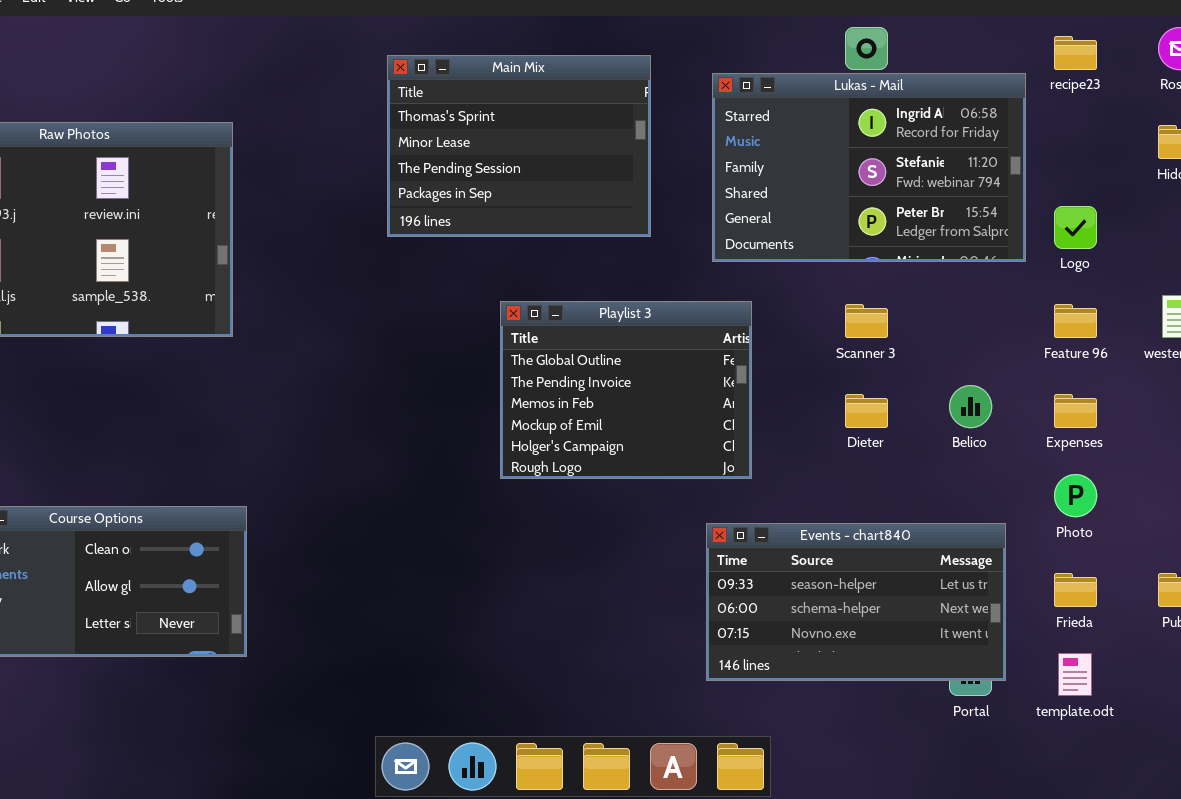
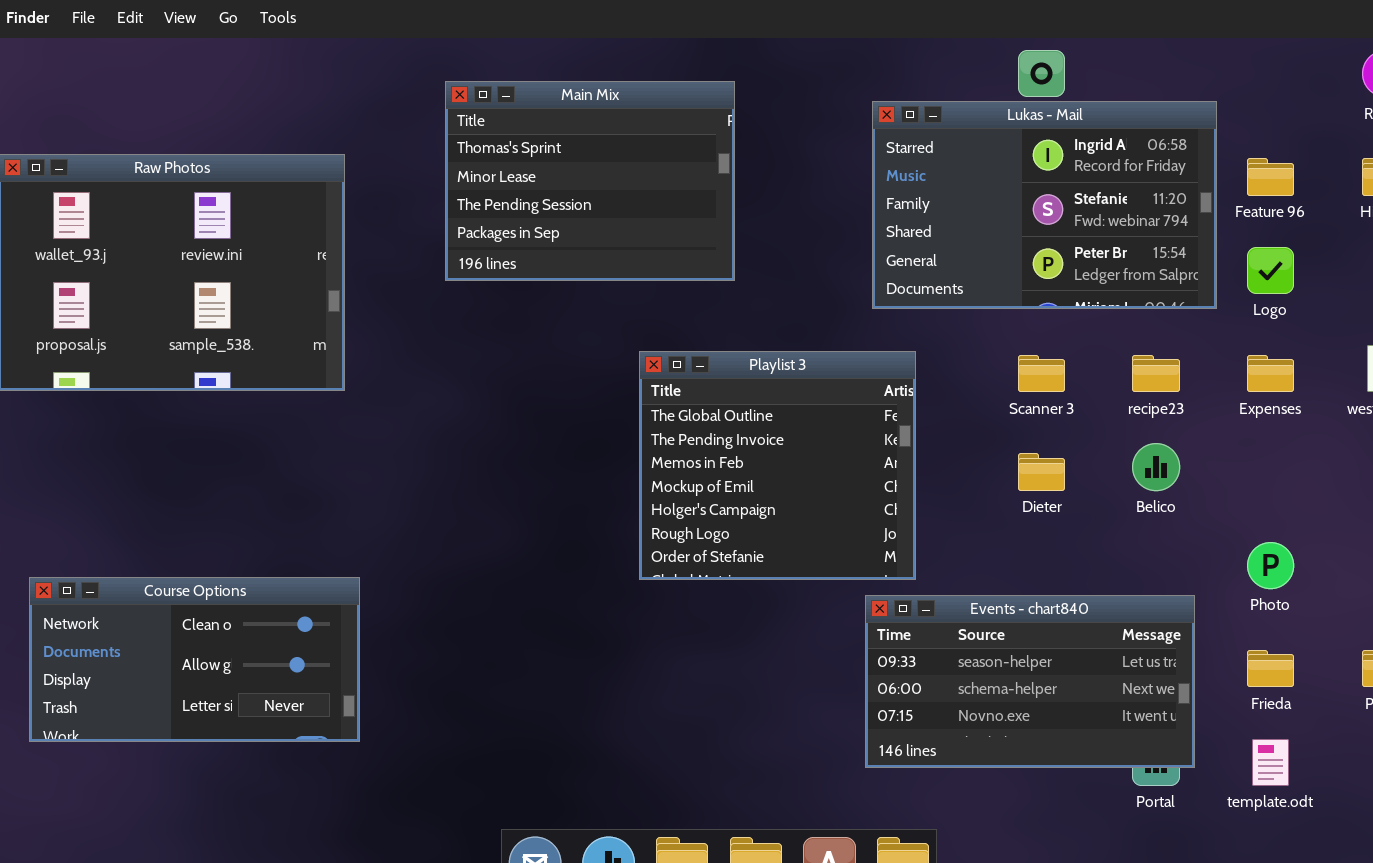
recipe23: [1054,36,1097,70] -> [1132,355,1180,392], moved
Main Mix: [387,55,651,237] -> [445,81,735,281], moved
Playlist 3: [500,301,752,479] -> [639,351,916,580], resized
Feature 96: [1054,304,1097,338] -> [1247,158,1294,196], moved
Expenses: [1054,394,1097,428] -> [1247,355,1294,392], moved

